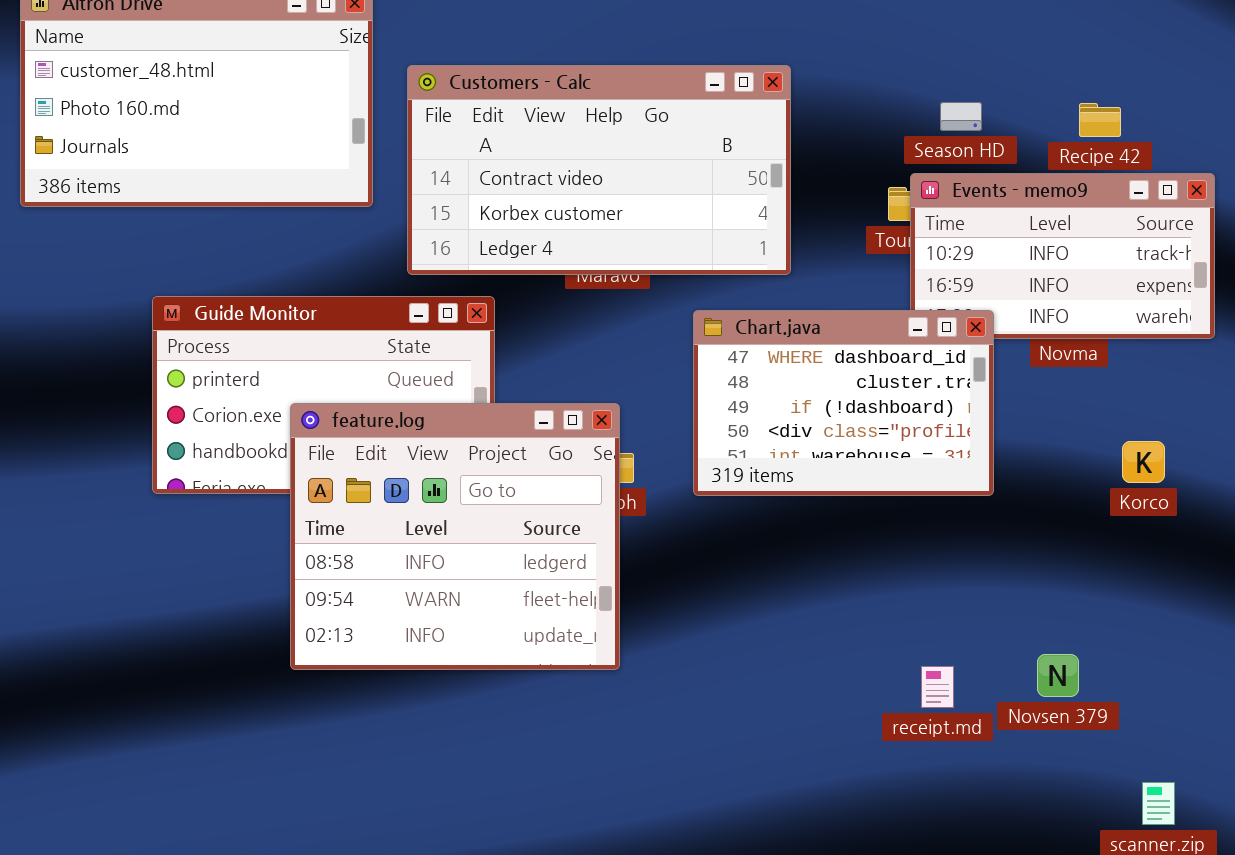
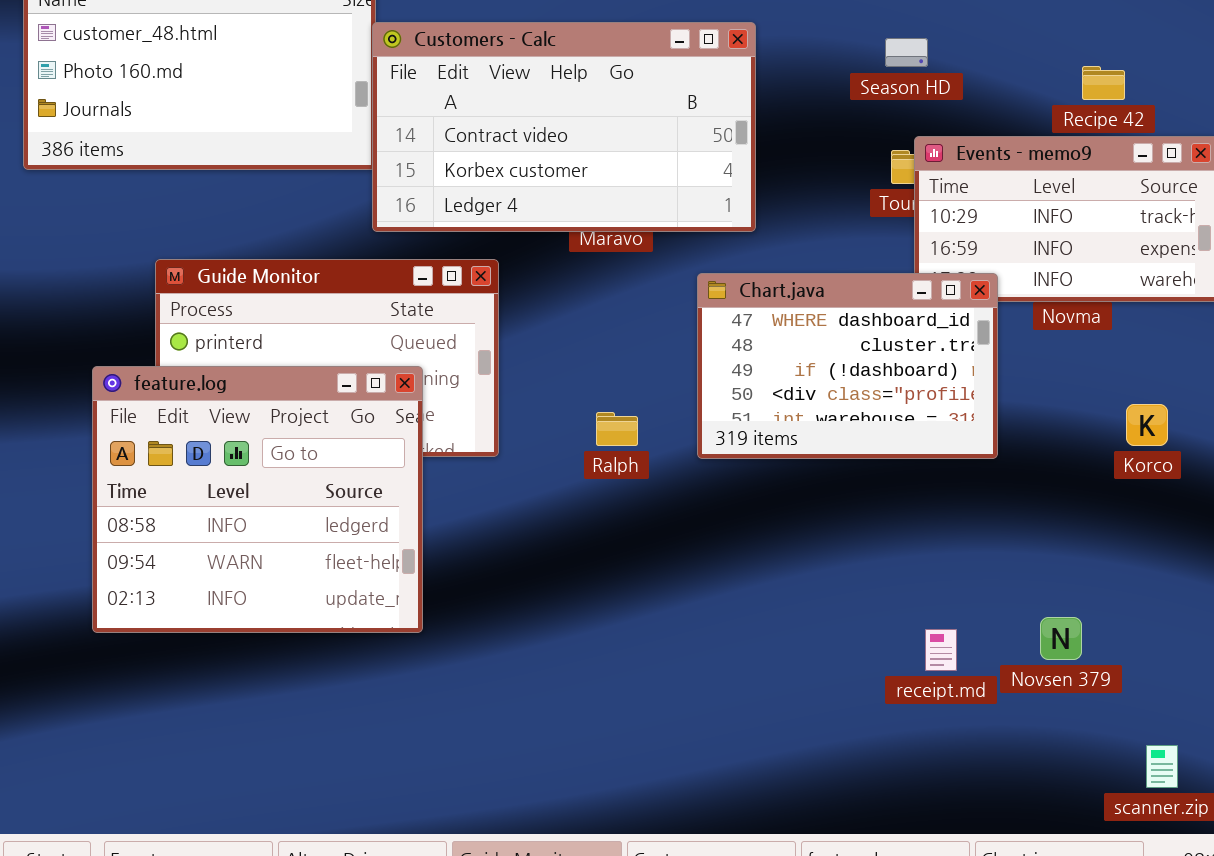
Customers - Calc: [407,65,791,275] -> [372,22,756,232], moved
Season HD: [940,102,982,131] -> [885,38,928,67], moved
feature.log: [290,403,620,670] -> [92,366,423,633], moved

